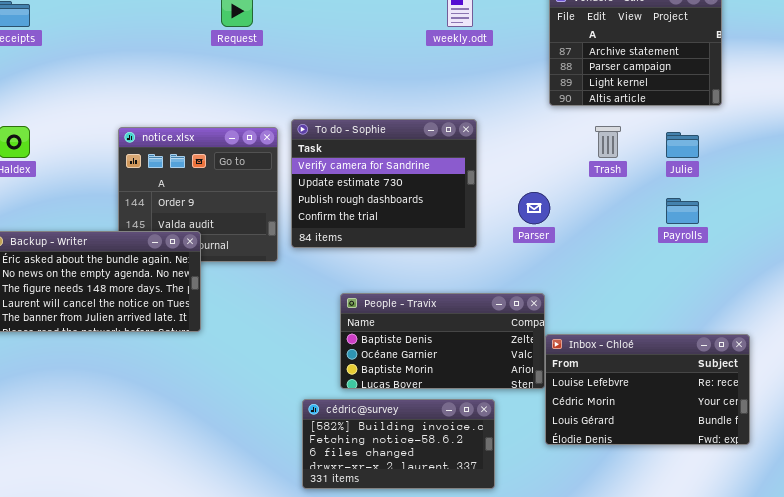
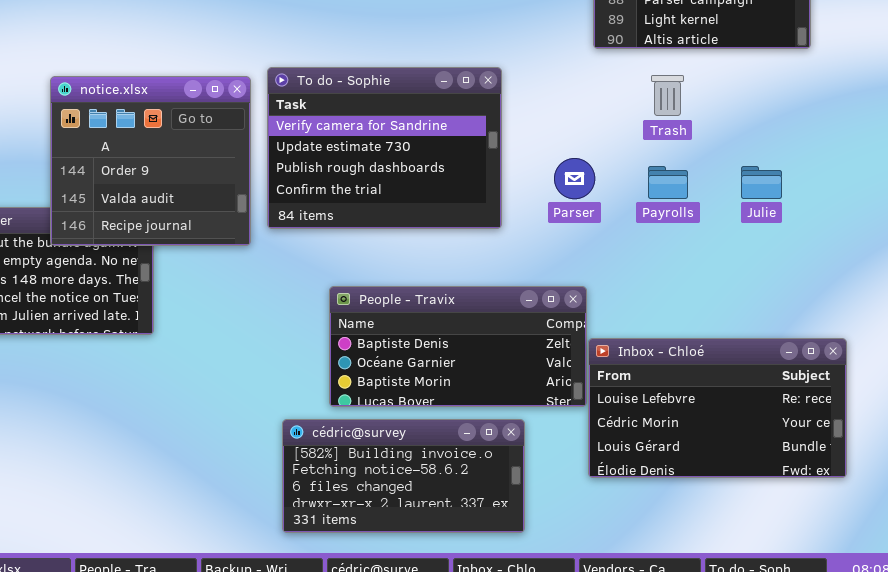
notice.xlsx: [118,127,278,262] -> [50,76,251,246], raised
Julie: [666,132,699,158] -> [741,166,782,199], moved
Payrolls: [666,198,699,224] -> [648,166,688,199], moved

